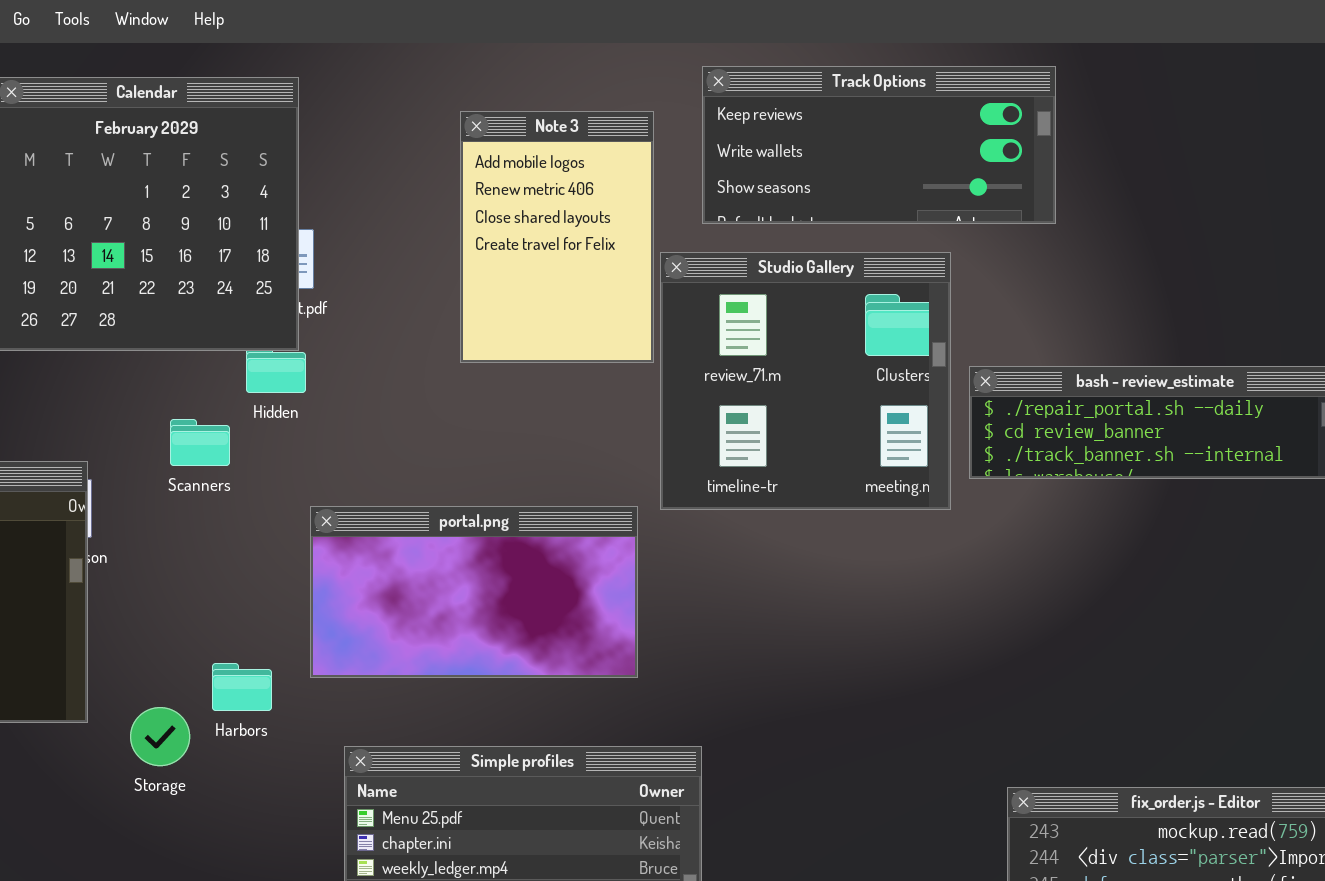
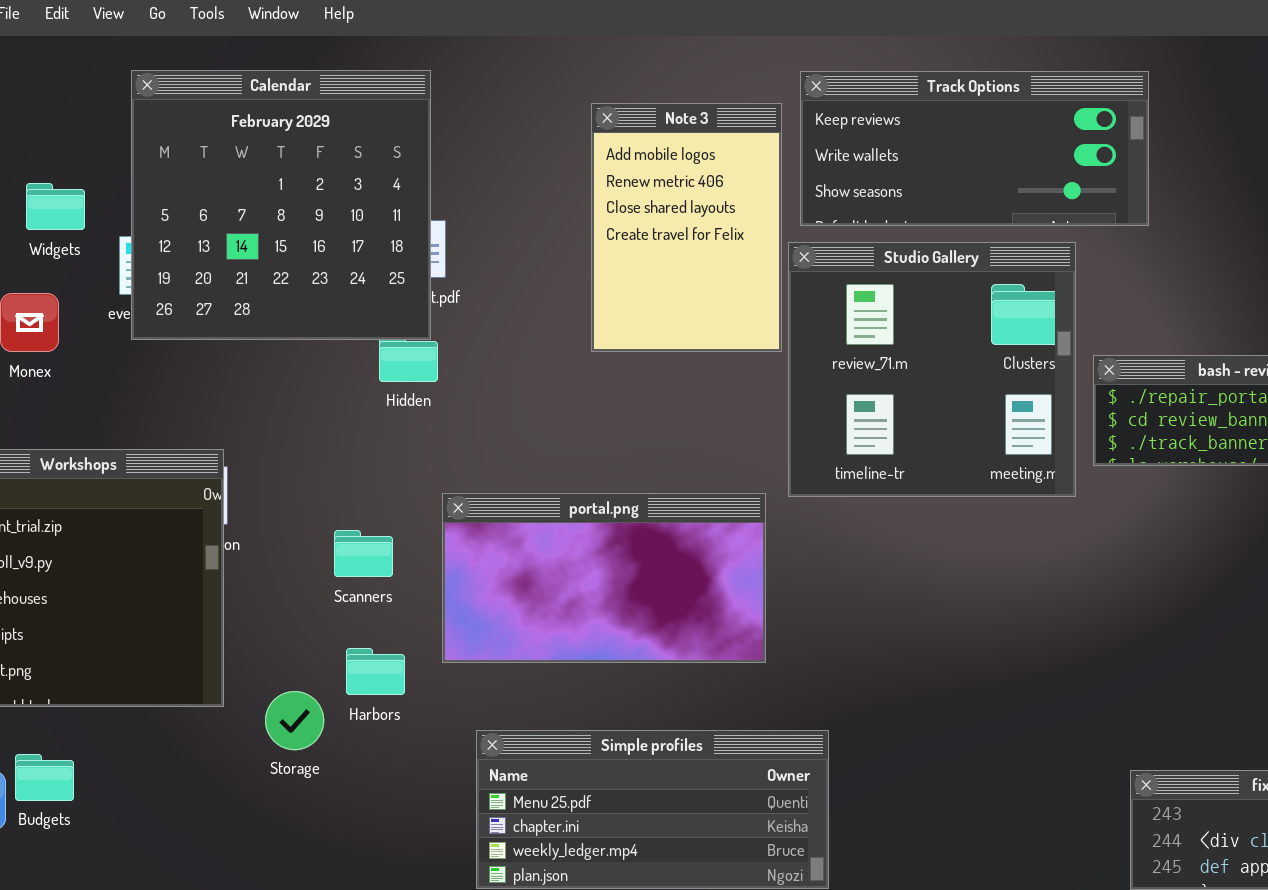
Track Options: [702,66,1056,224] -> [800,71,1149,226], moved
Scanners: [170,419,230,466] -> [334,530,393,577], moved

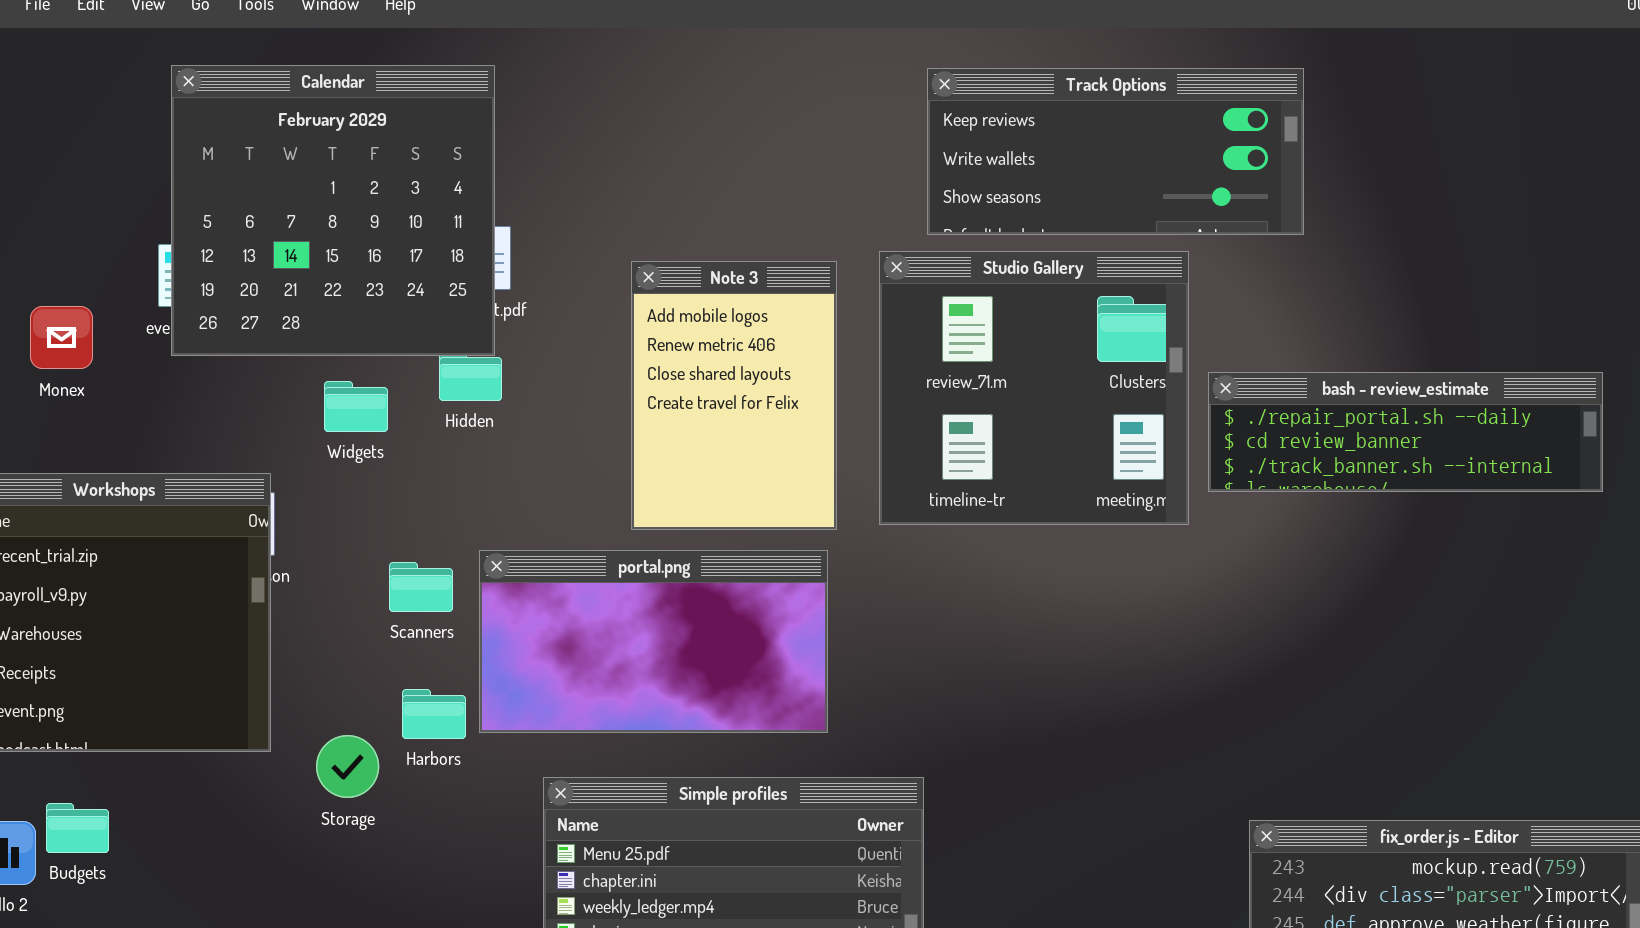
Track Options: [800,71,1149,226] -> [927,68,1304,235], moved
Note 3: [591,103,782,352] -> [631,261,837,530], moved
Widgets: [26,183,85,230] -> [324,381,388,432], moved
portal.png: [442,493,766,663] -> [479,550,828,733], moved

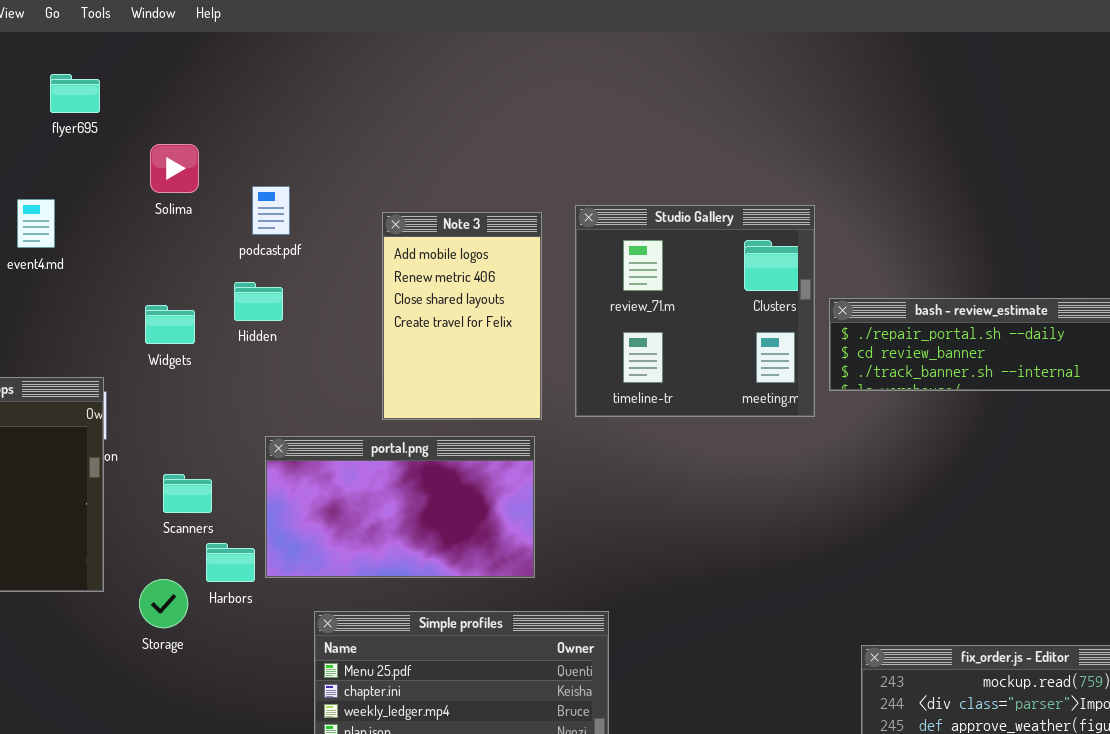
Calendar: [171,65,495,356] -> none, closed
Track Options: [927,68,1304,235] -> none, closed
Scanners: [389,562,453,612] -> [163,474,212,513], moved

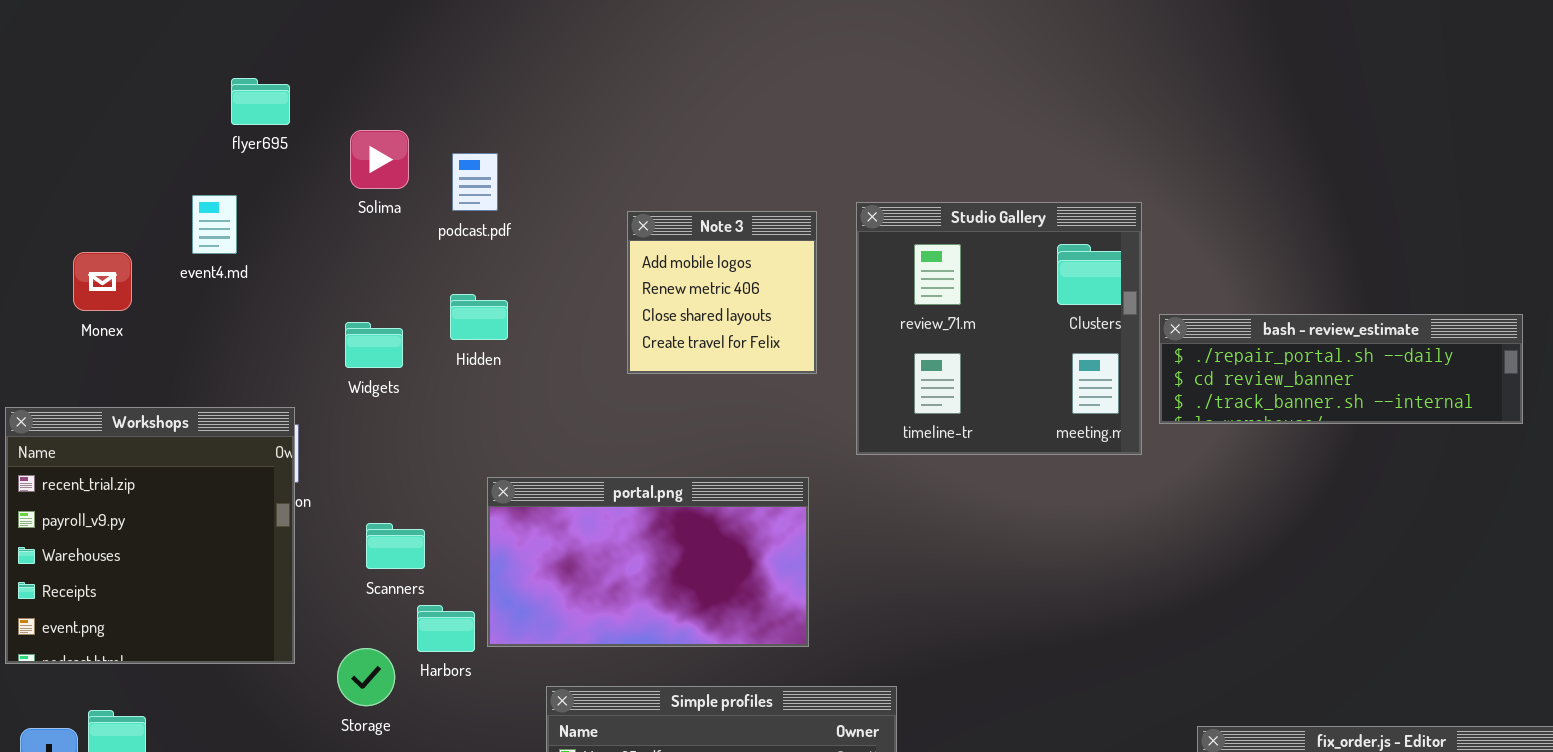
flyer695: [50,74,100,113] -> [231,78,290,125], moved
podcast.pdf: [252,186,290,235] -> [452,153,498,211], moved
Note 3: [382,212,542,420] -> [627,211,817,374], resized

